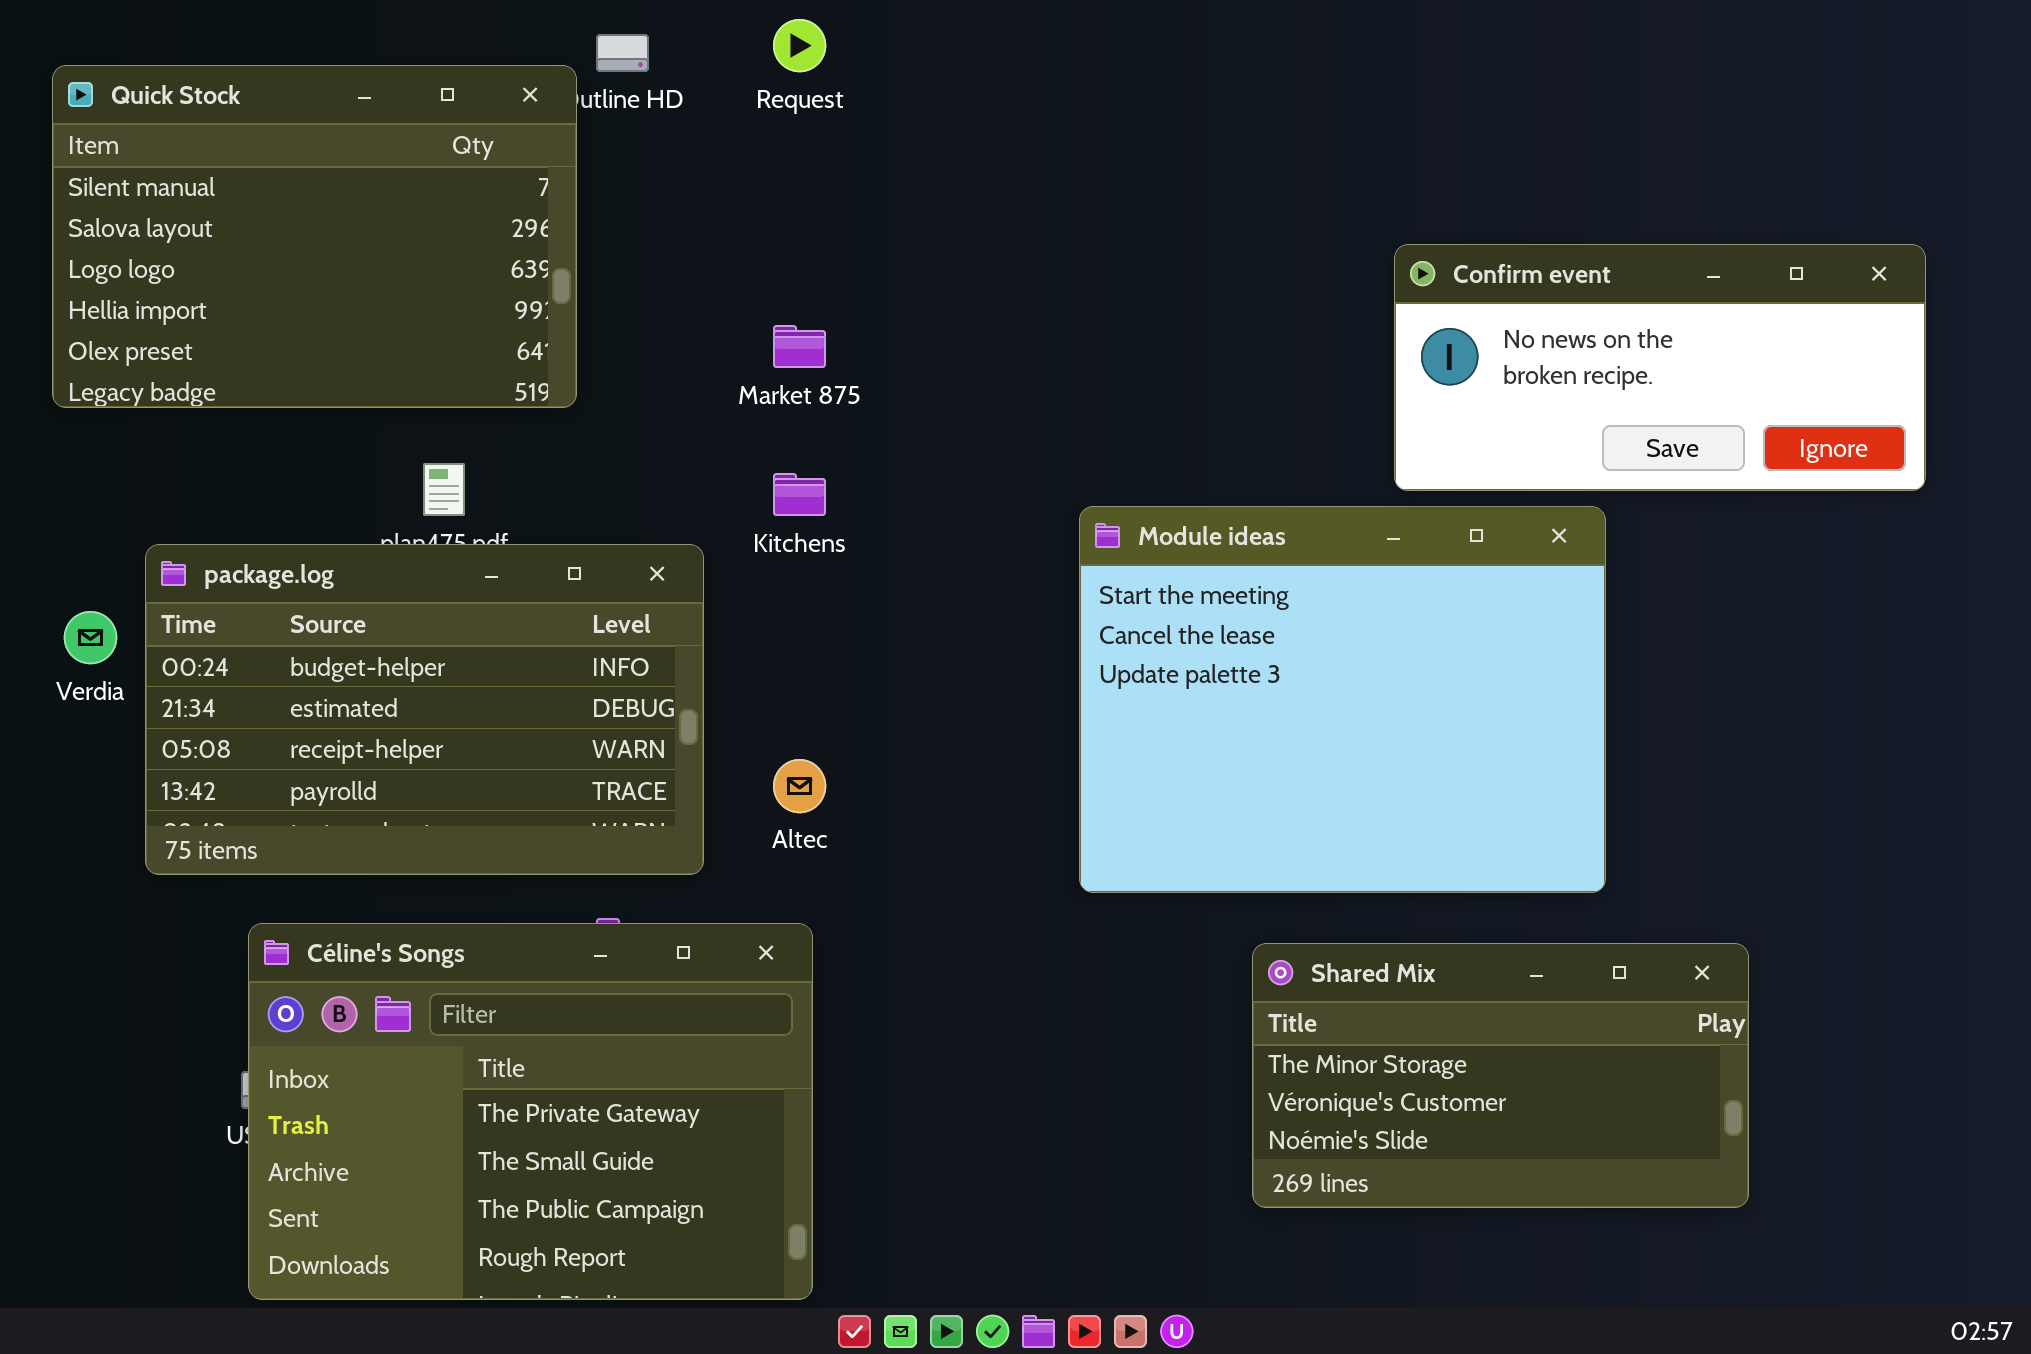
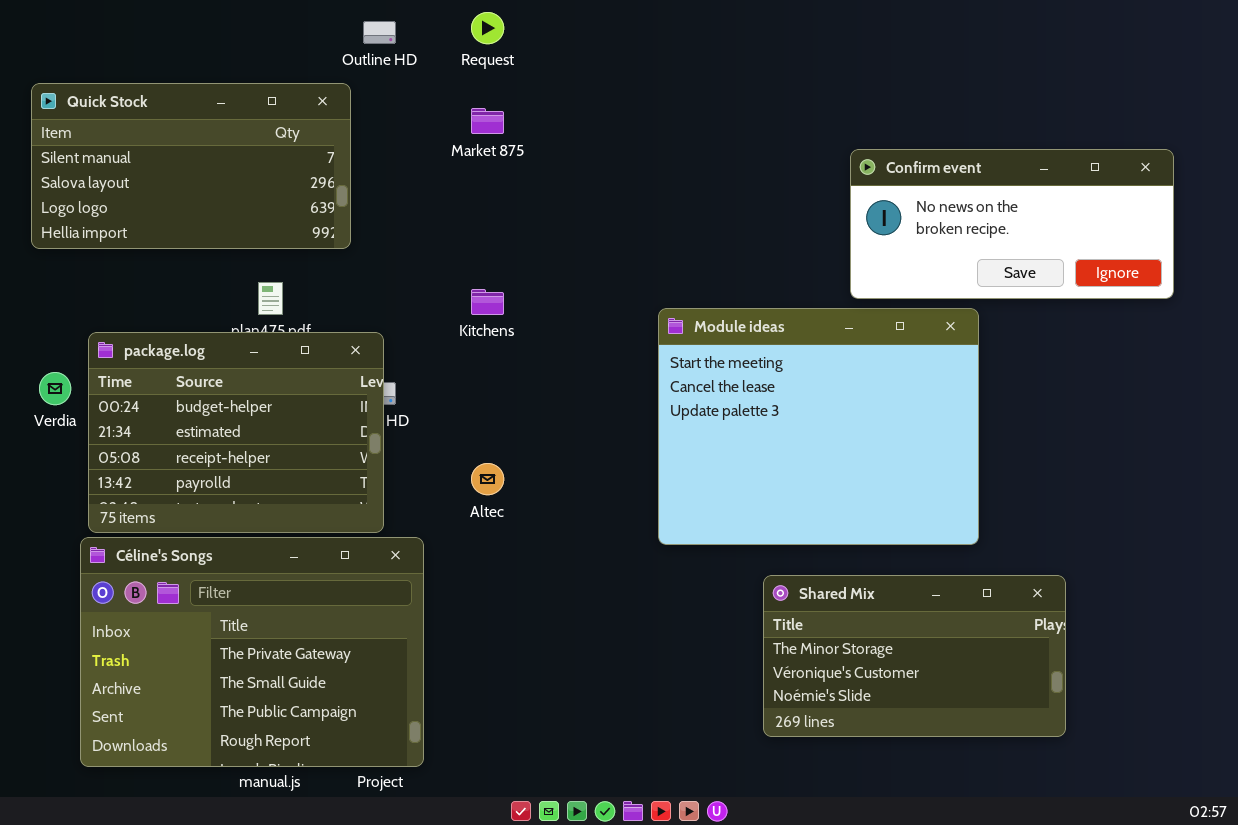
Quick Stock: [52,65,577,408] -> [31,83,351,249], resized
Market 875: [773,325,826,368] -> [471,108,504,134], moved
package.log: [145,544,704,875] -> [88,332,384,533], resized
Céline's Songs: [248,923,813,1300] -> [80,537,424,767], moved

